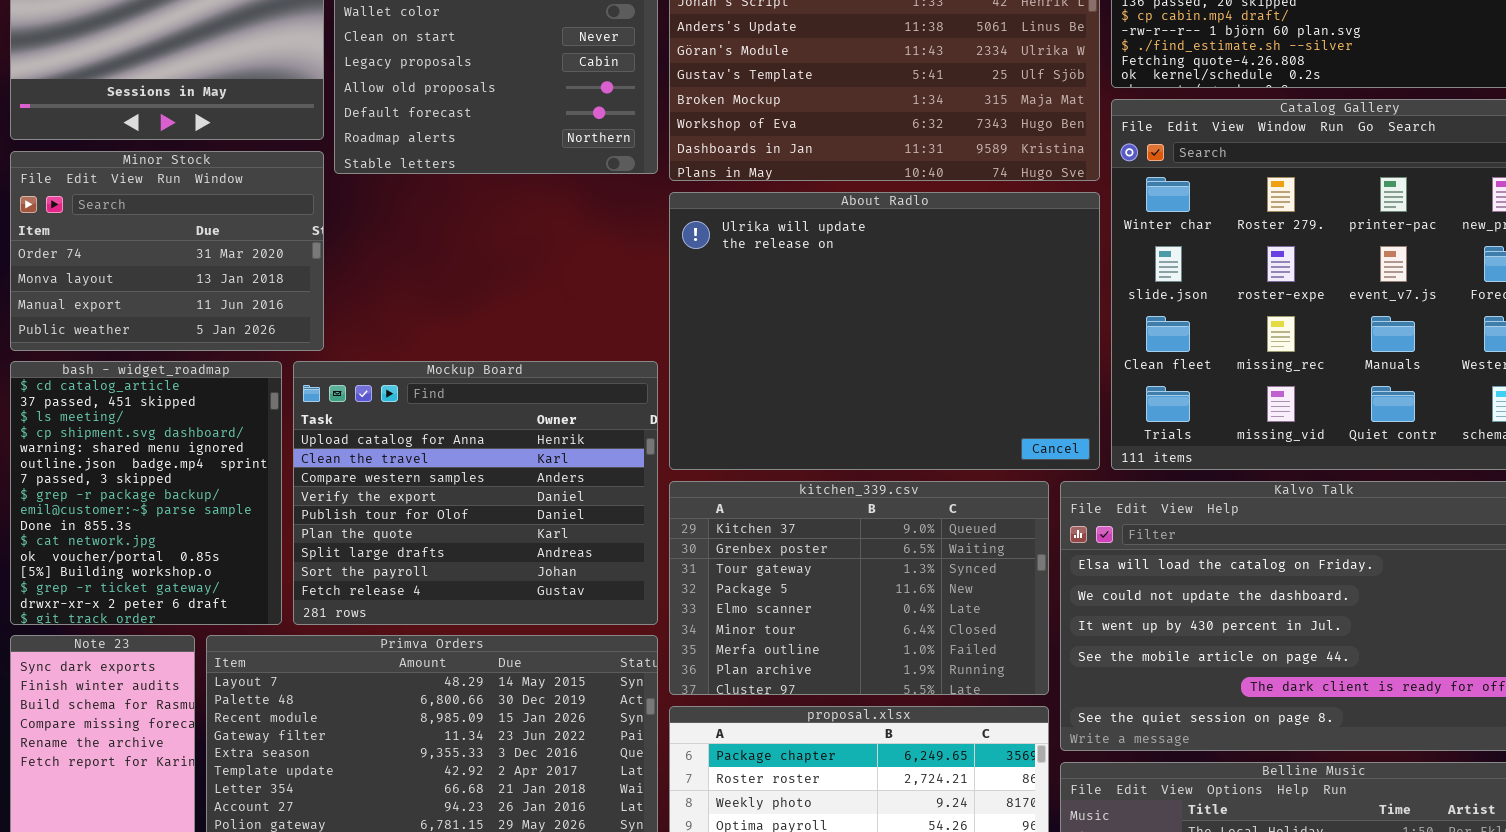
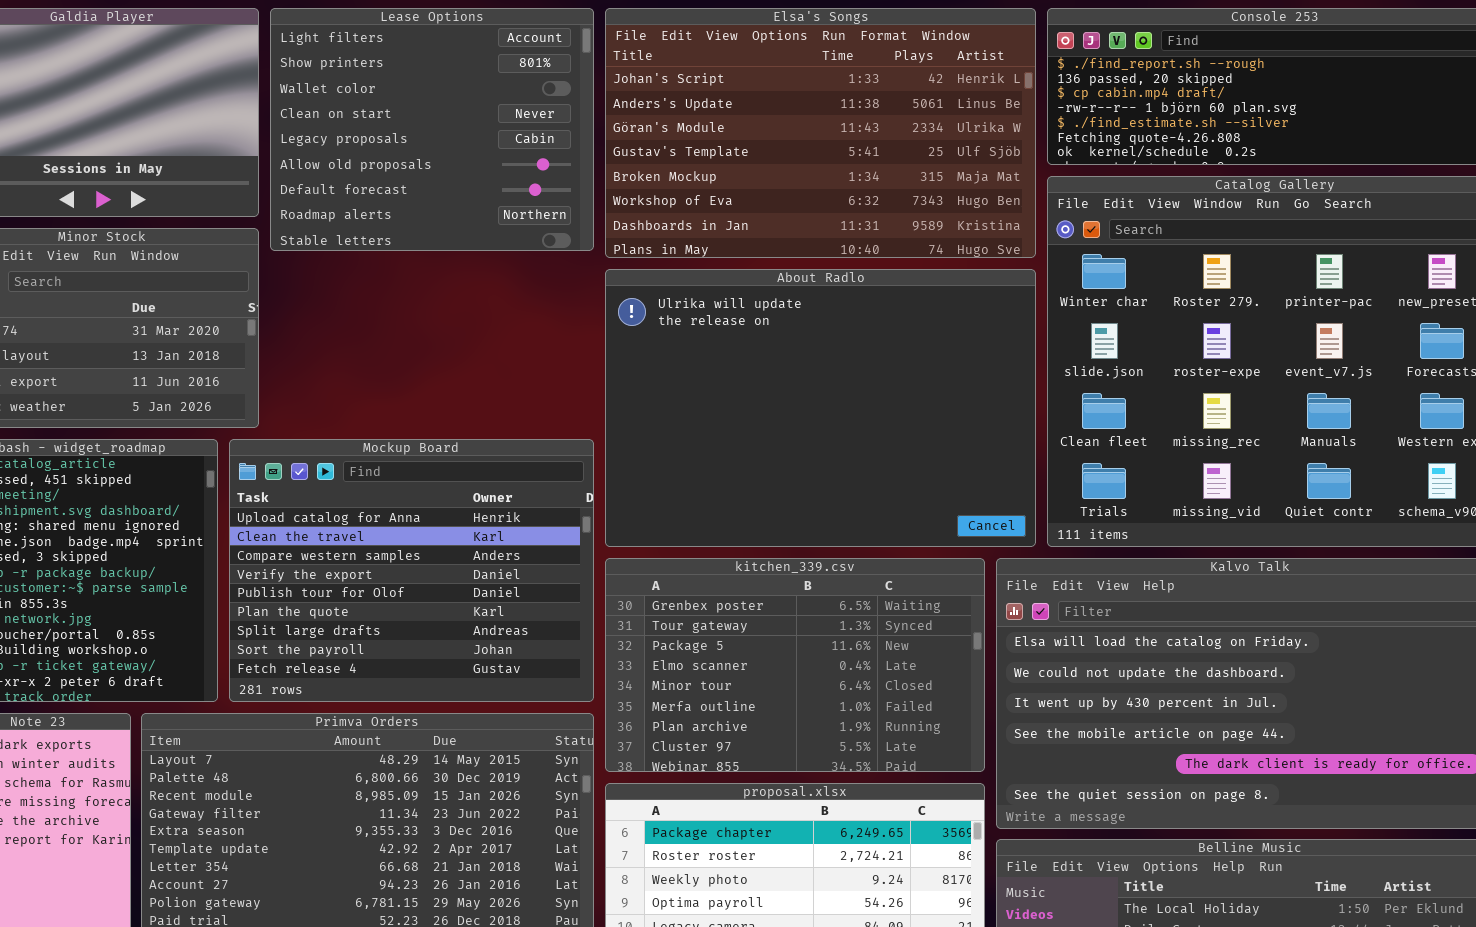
kitchen_339.csv: [669,481,1049,695] -> [605,558,985,772], scrolled down 1 row

